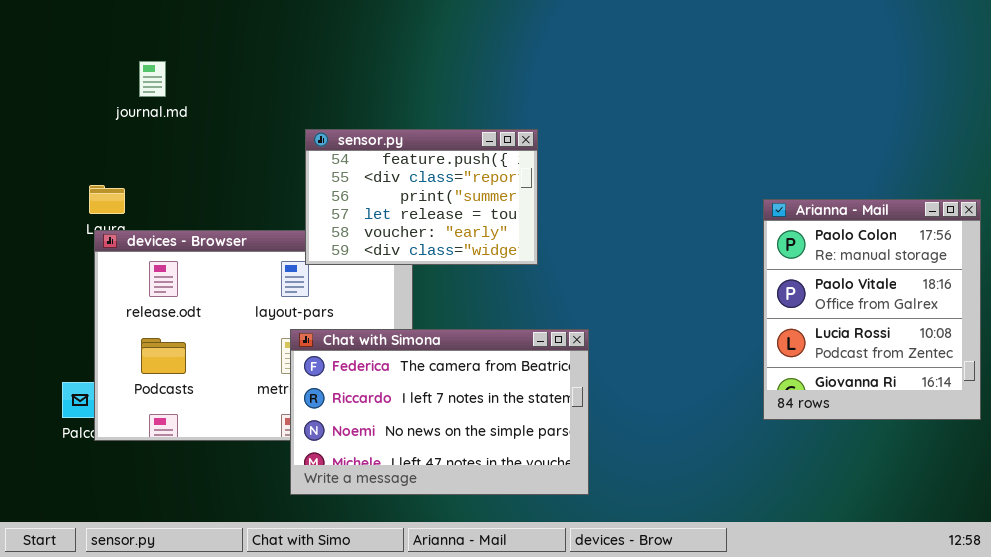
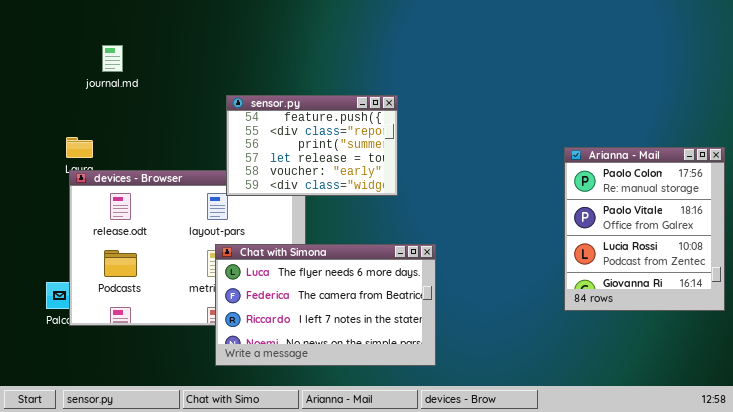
Chat with Simona: [290,329,589,495] -> [215,244,436,366], scrolled up 1 row

